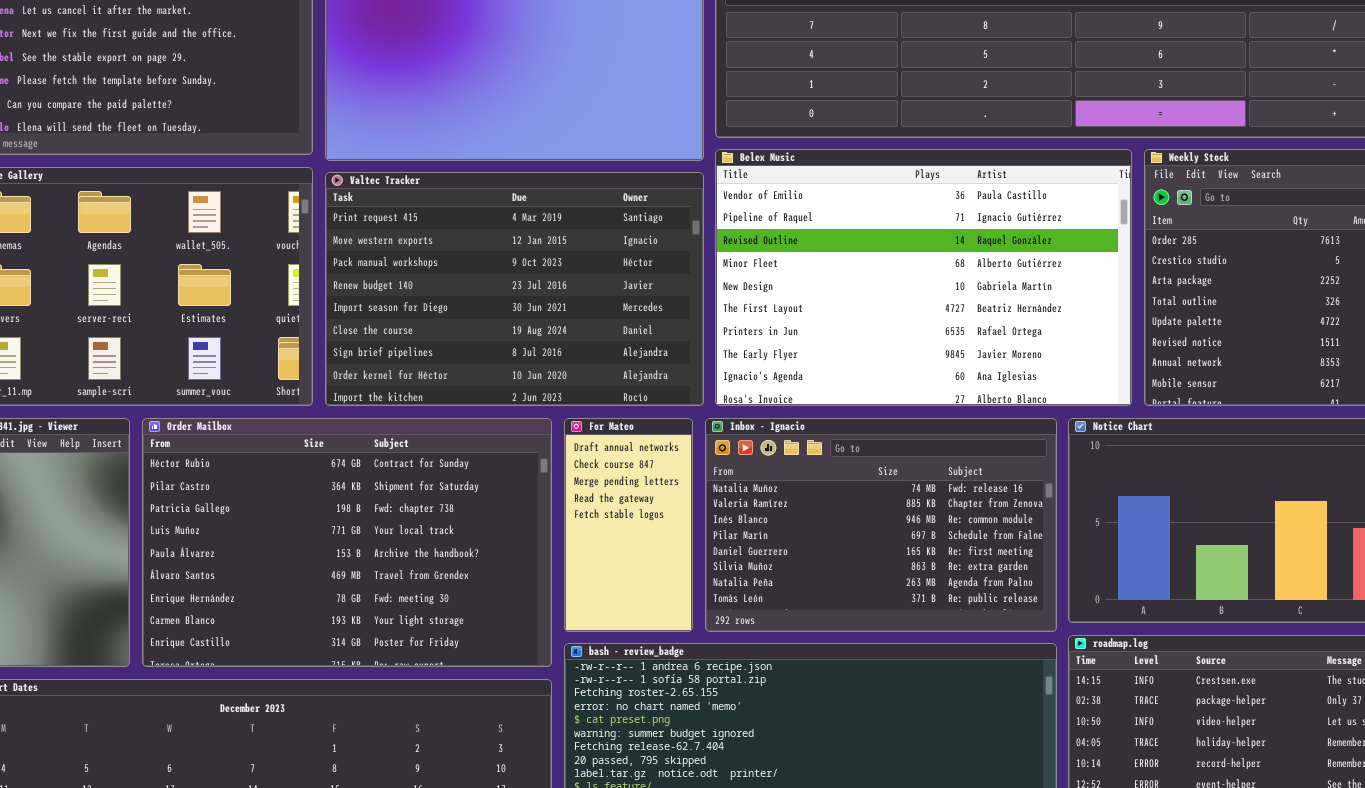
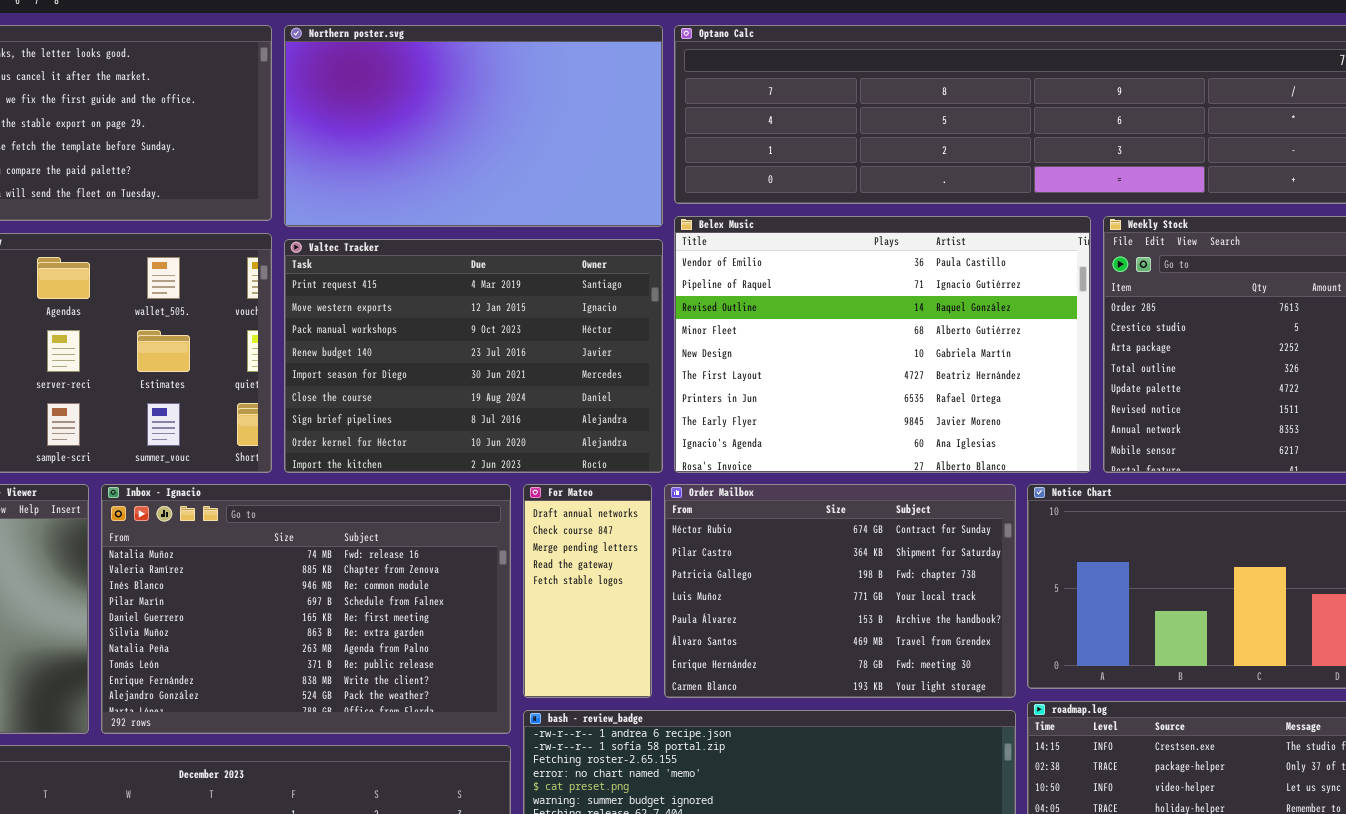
Order Mailbox: [142,418,552,667] -> [664,484,1016,698], moved, resized
Inbox - Ignacio: [705,418,1057,632] -> [101,484,511,734], moved, resized

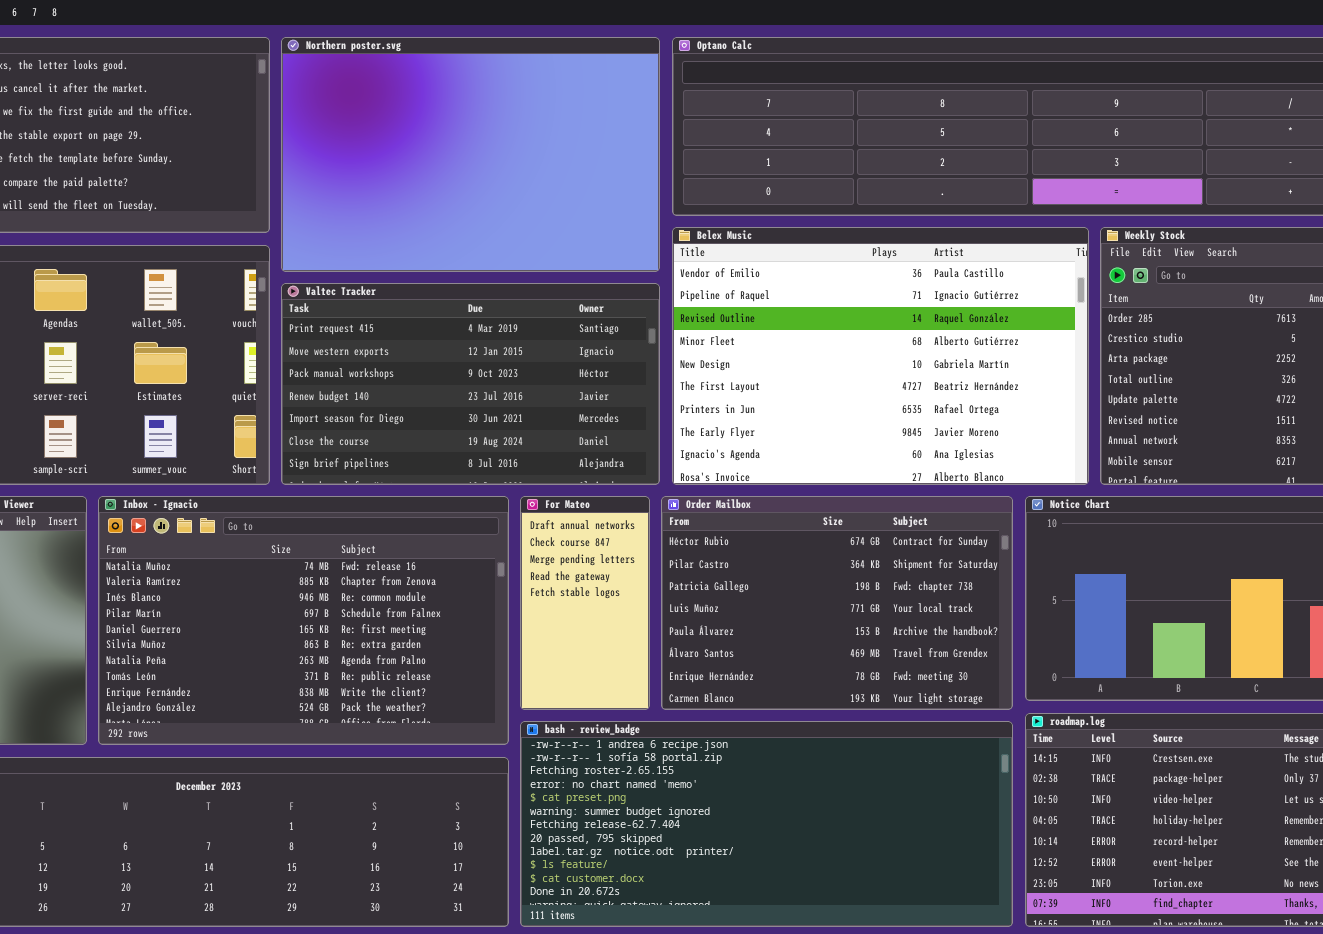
Northern poster.svg: [284,25,663,227] -> [281,37,660,272], resized
Valtec Tracker: [284,239,663,473] -> [281,283,660,485], resized

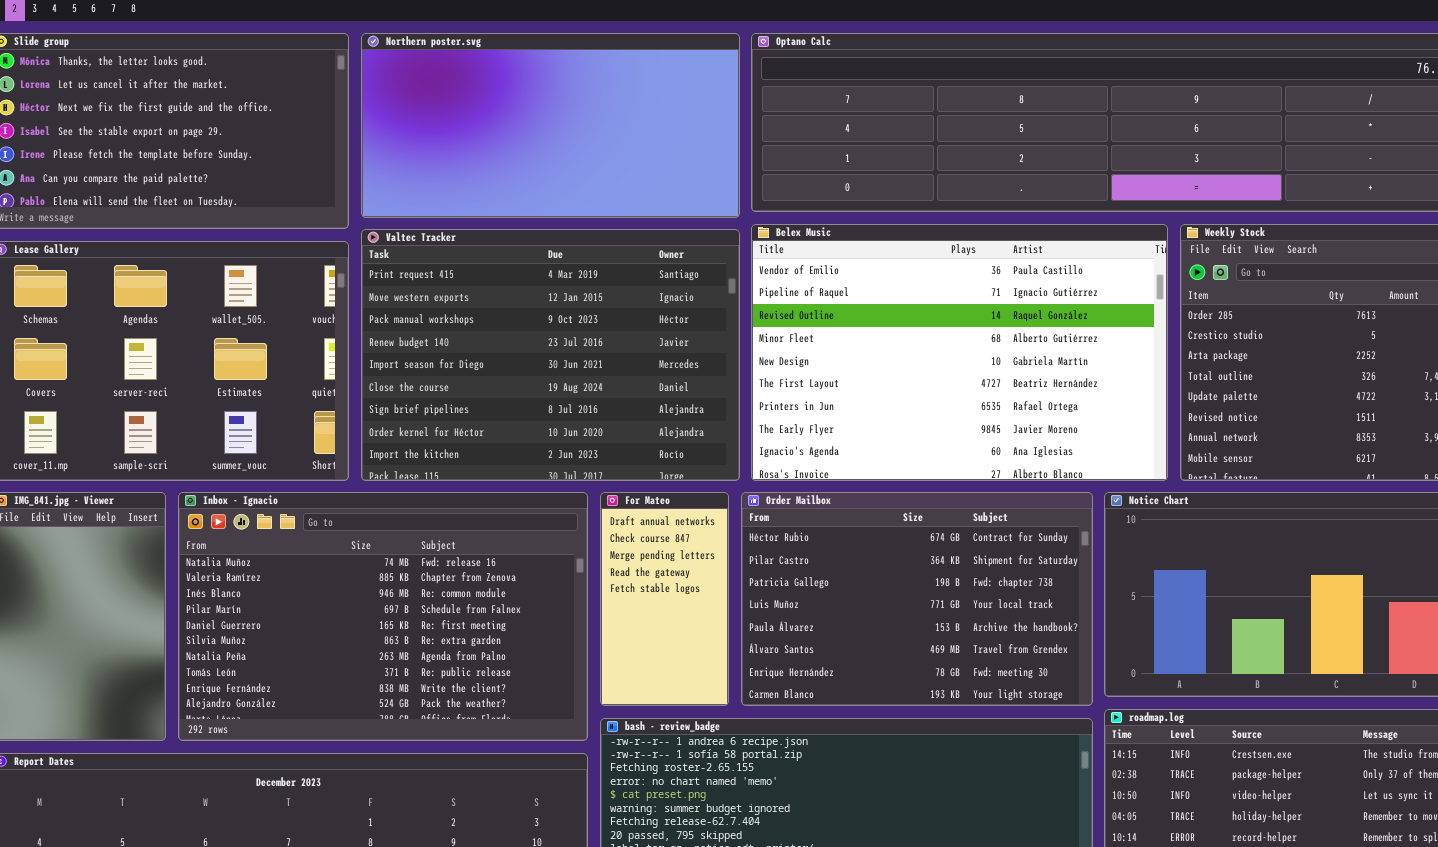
Northern poster.svg: [281,37,660,272] -> [361,33,740,218], resized
Valtec Tracker: [281,283,660,485] -> [361,229,740,481], resized

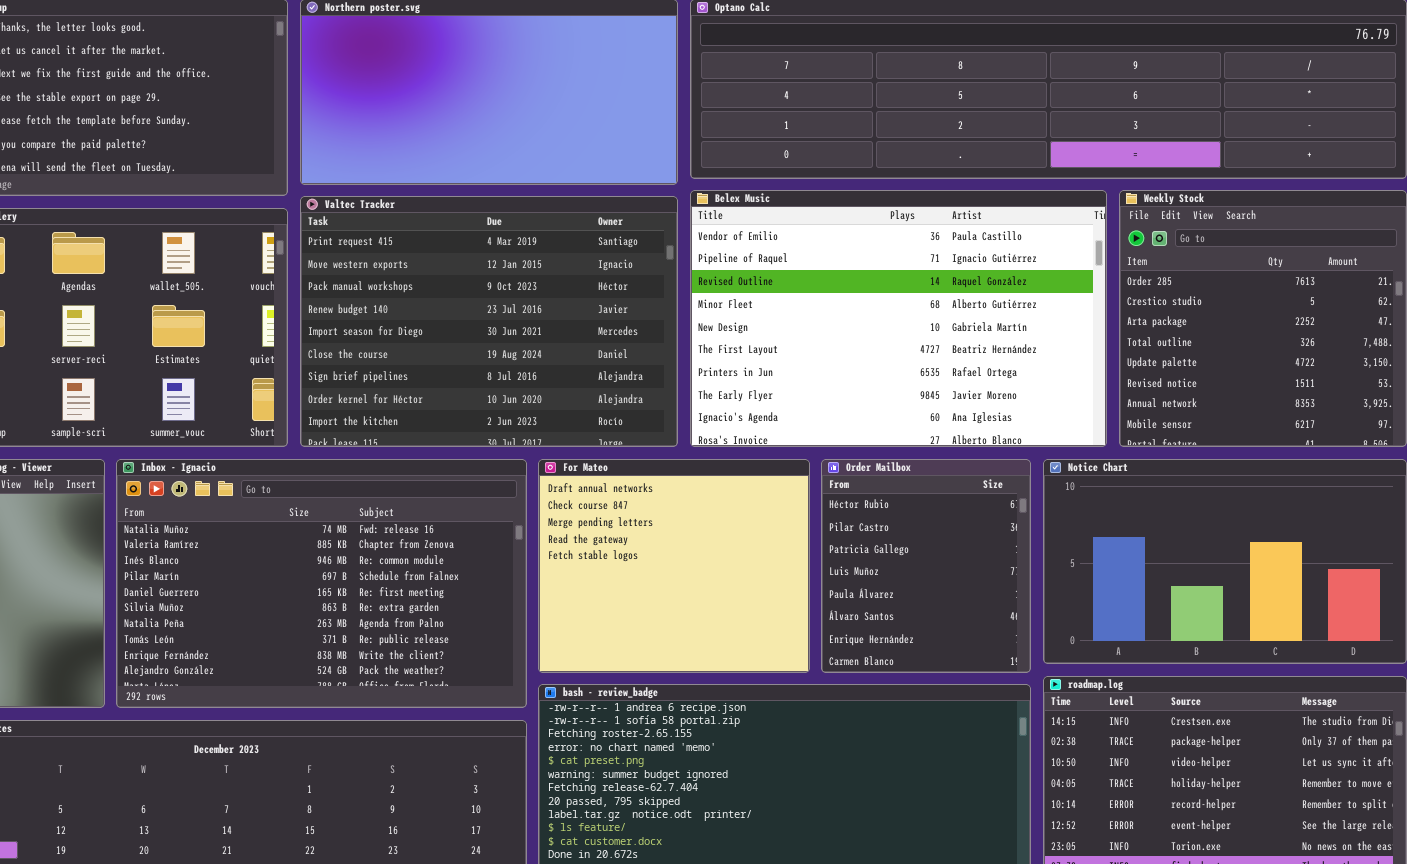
For Mateo: [600,492,729,706] -> [538,459,810,673], resized
Order Mailbox: [741,492,1093,706] -> [821,459,1031,673], resized

